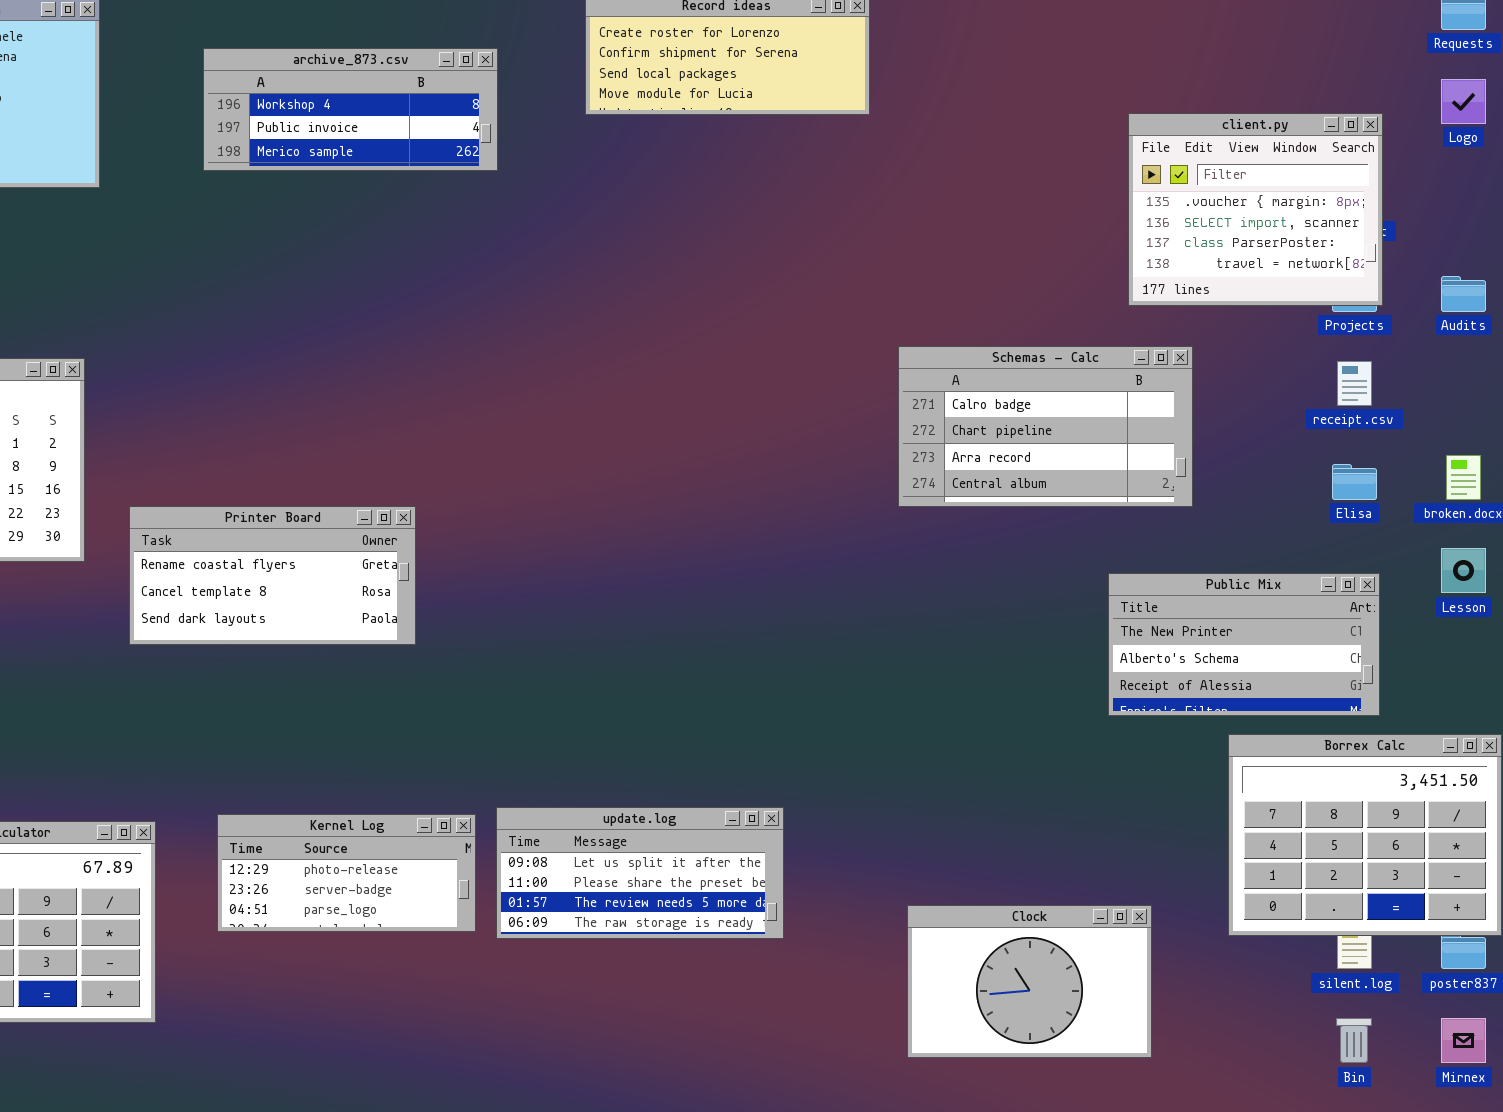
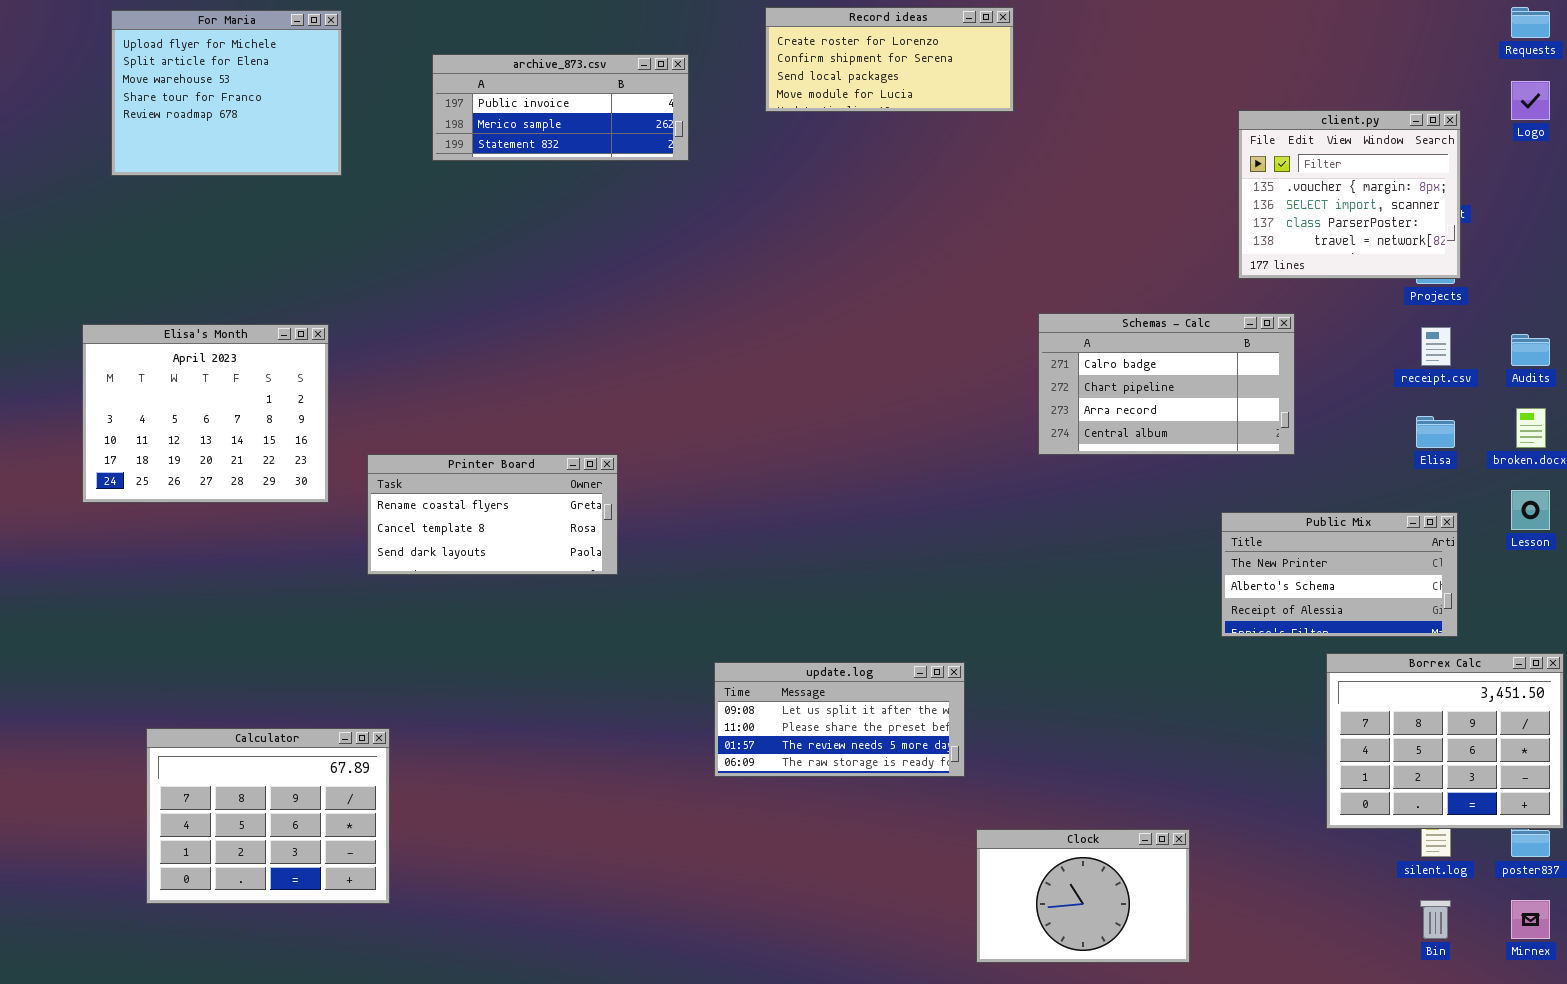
archive_873.csv: [203,48,498,171] -> [432,54,689,161], scrolled down 1 row
Audits: [1441,276,1486,312] -> [1511,334,1550,366], moved
update.log: [496,807,784,939] -> [714,662,965,777], moved
Kernel Log: [217,814,476,932] -> none, closed
Clock: [907,905,1152,1058] -> [976,829,1190,963], moved

